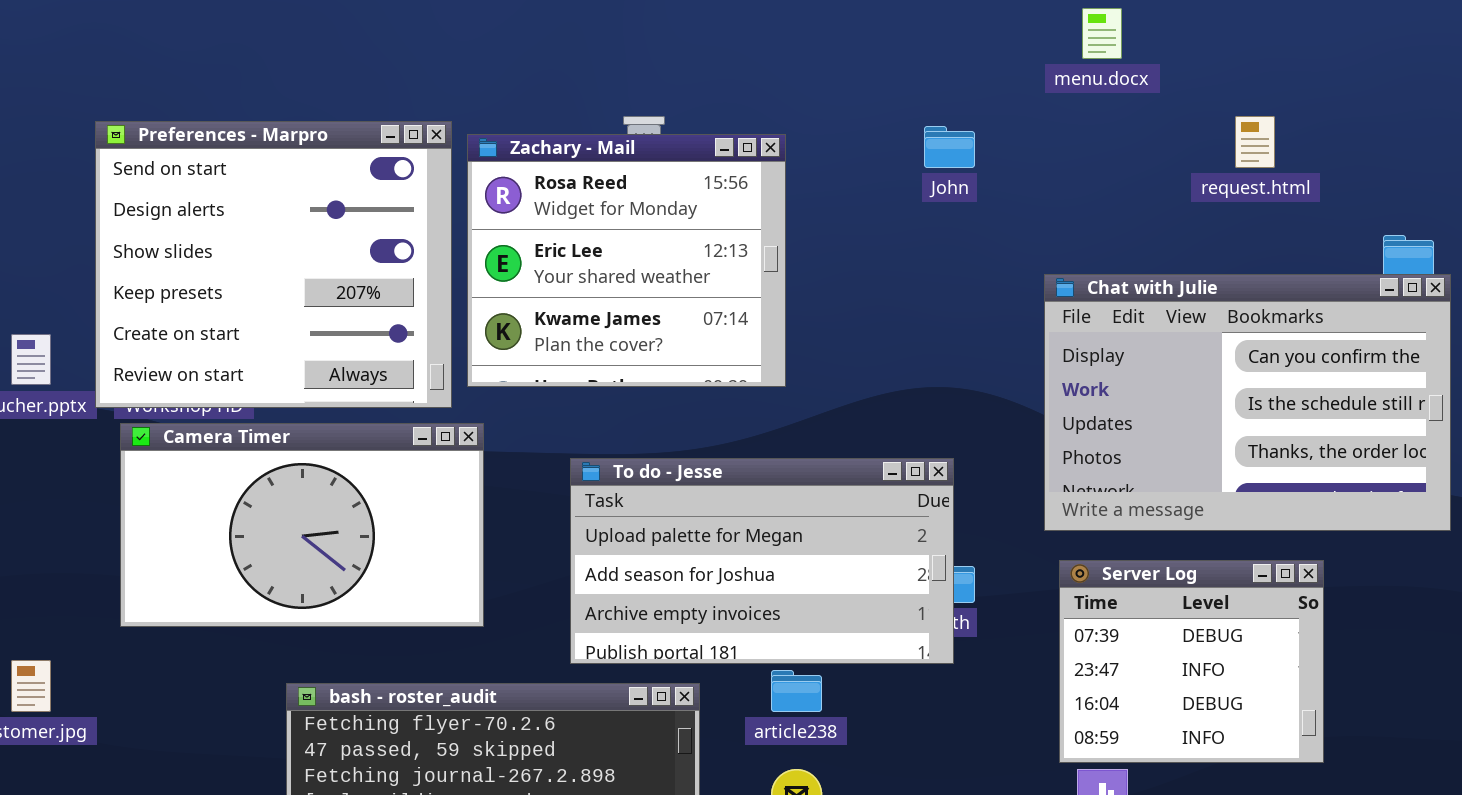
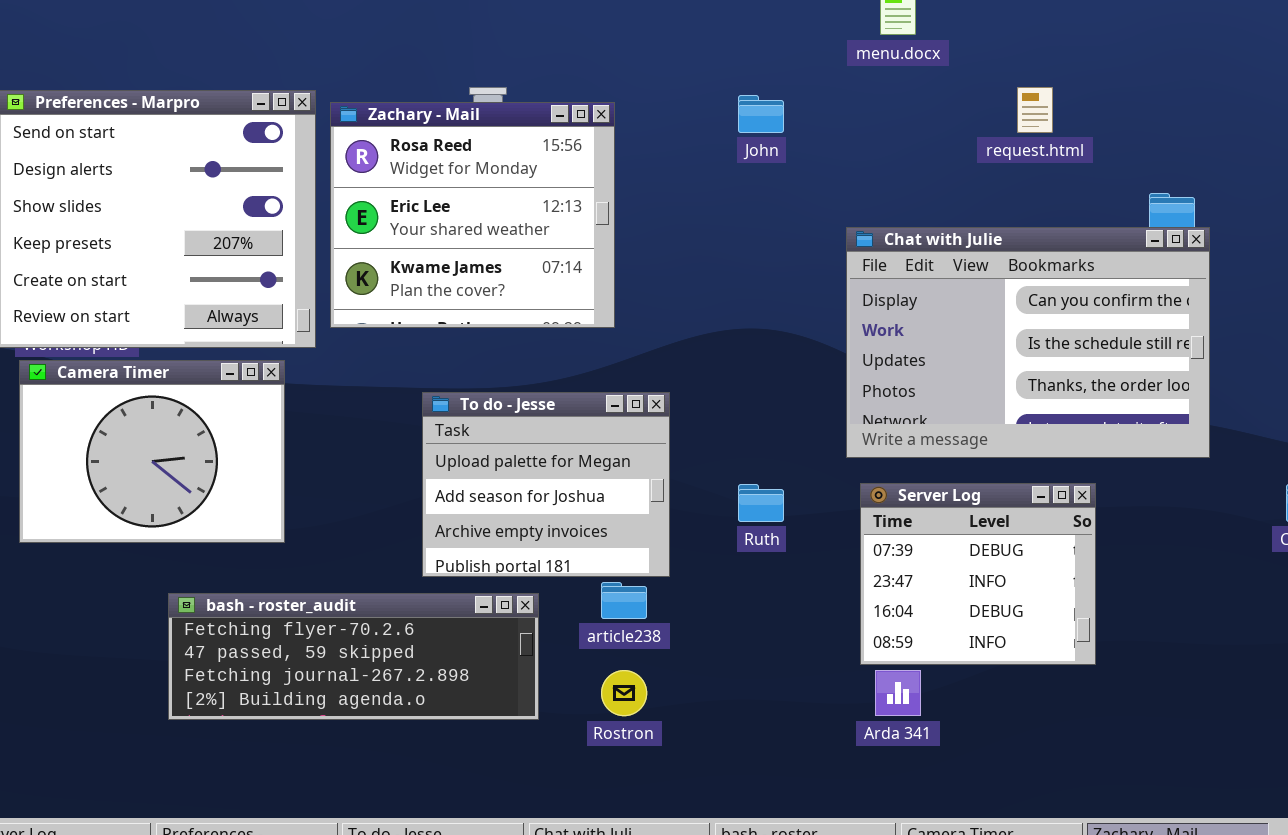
Camera Timer: [120,423,484,627] -> [19,360,285,543], resized
To do - Jesse: [570,458,954,664] -> [422,392,670,577], resized

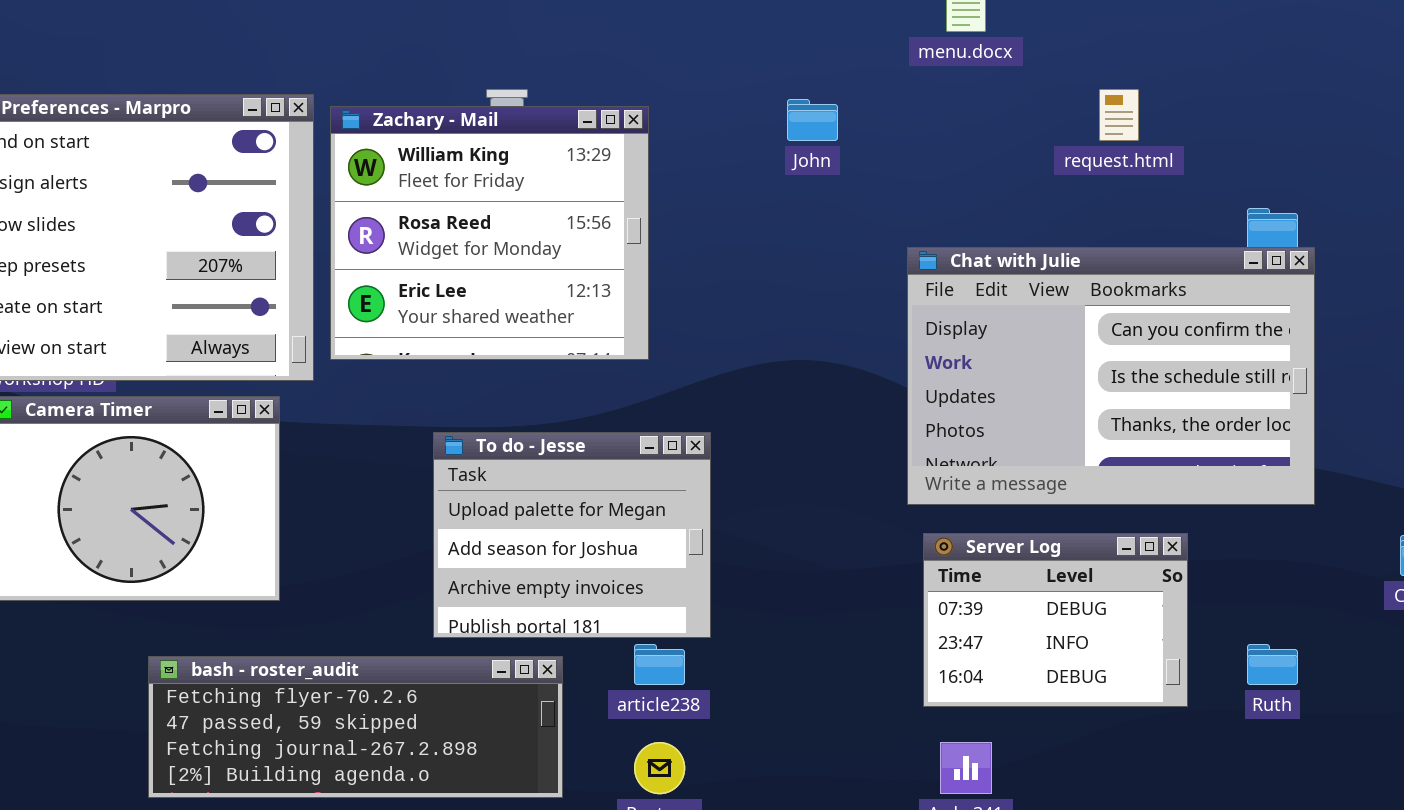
Zachary - Mail: [330,102,615,328] -> [330,106,649,360], scrolled up 1 row
Server Log: [860,483,1096,665] -> [923,533,1188,707], resized
Ruth: [738,484,784,522] -> [1247,644,1298,685], moved

